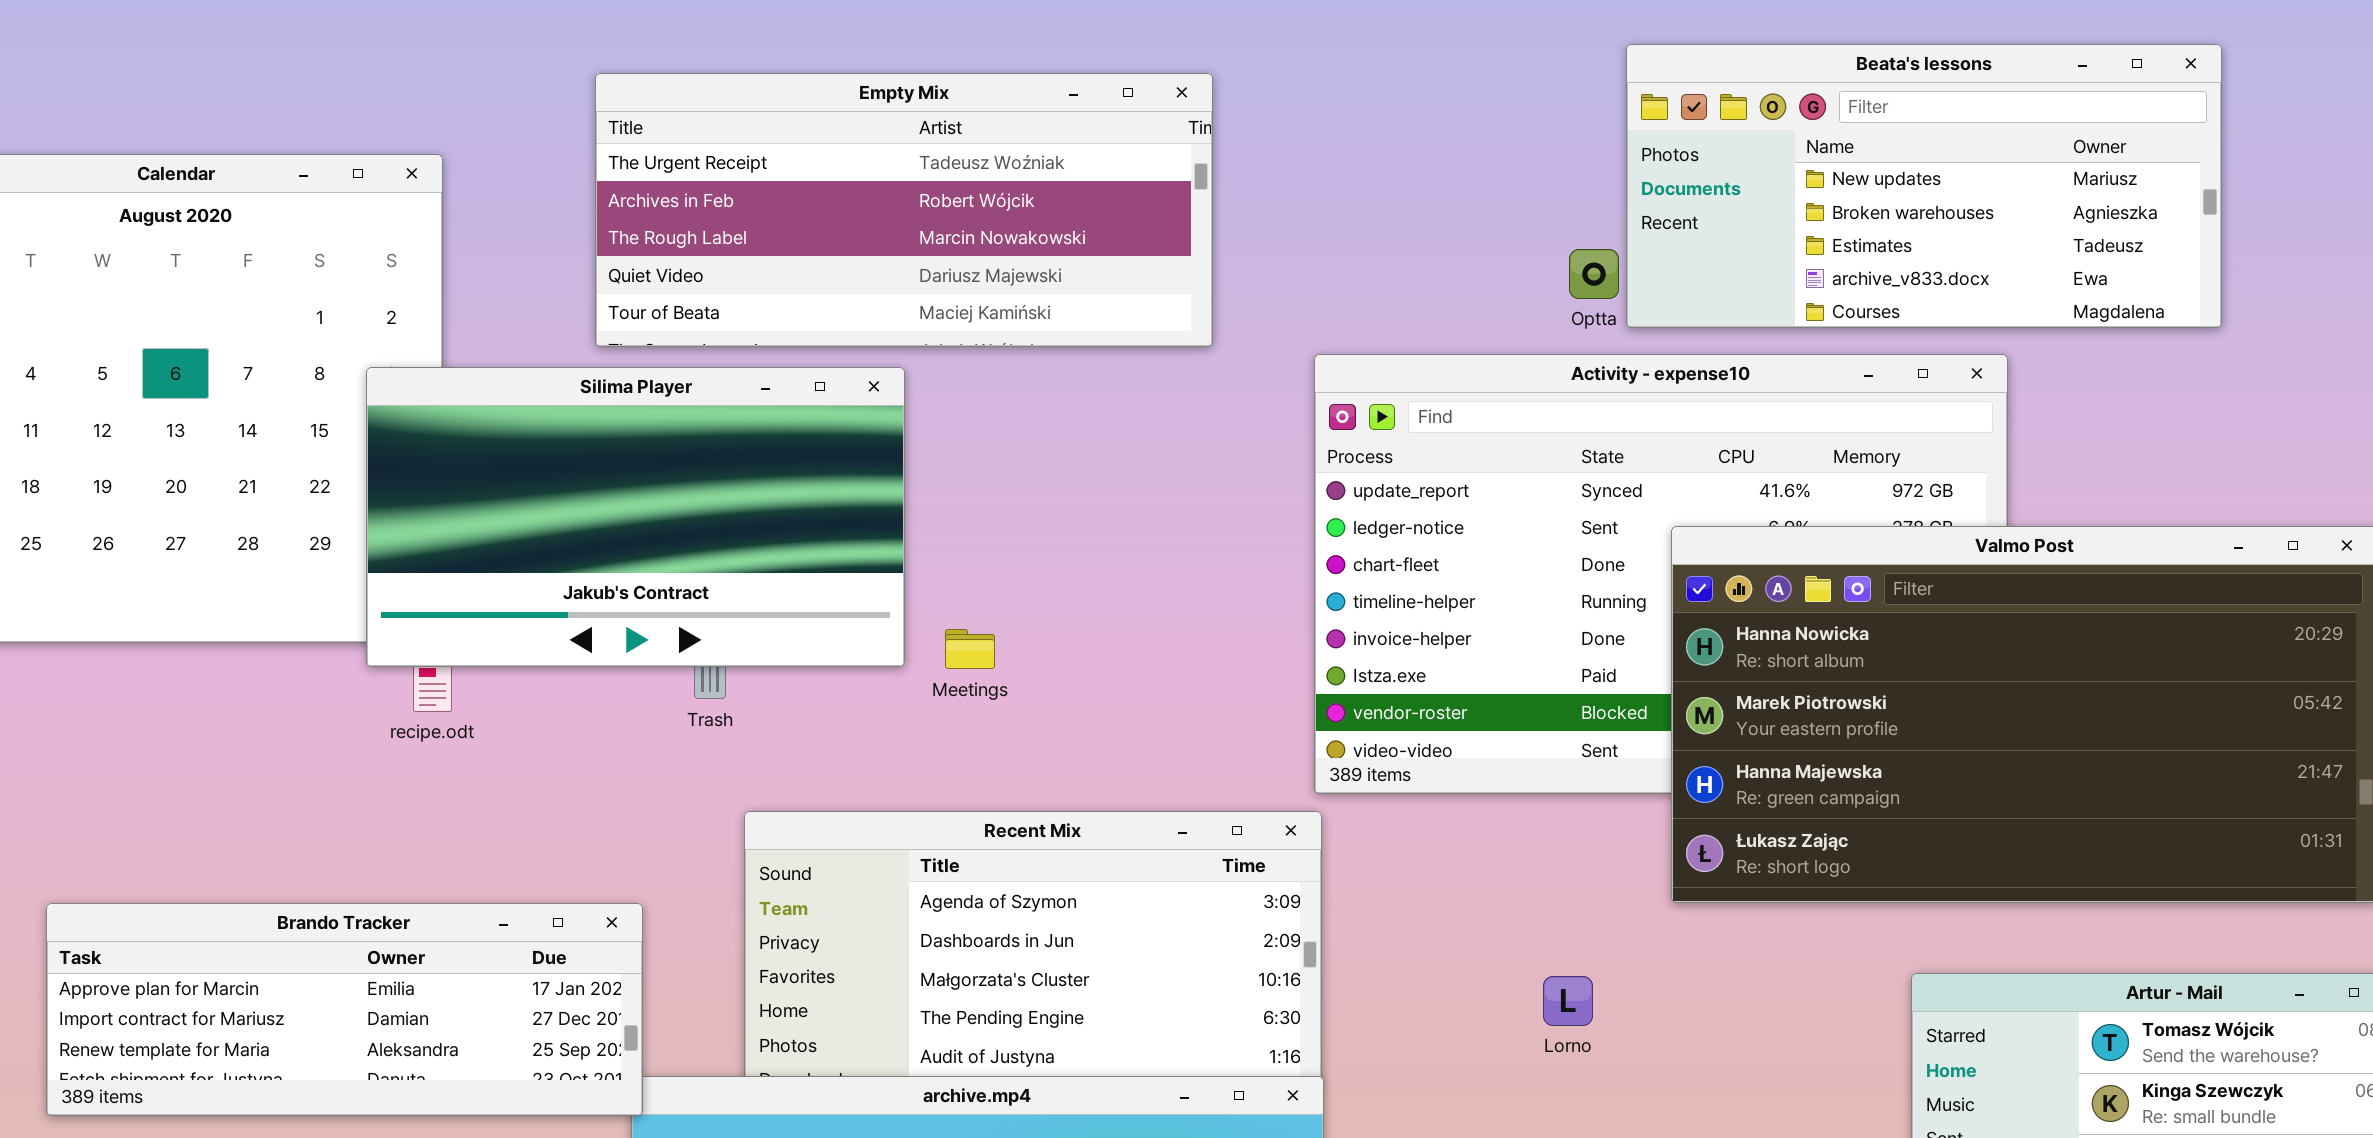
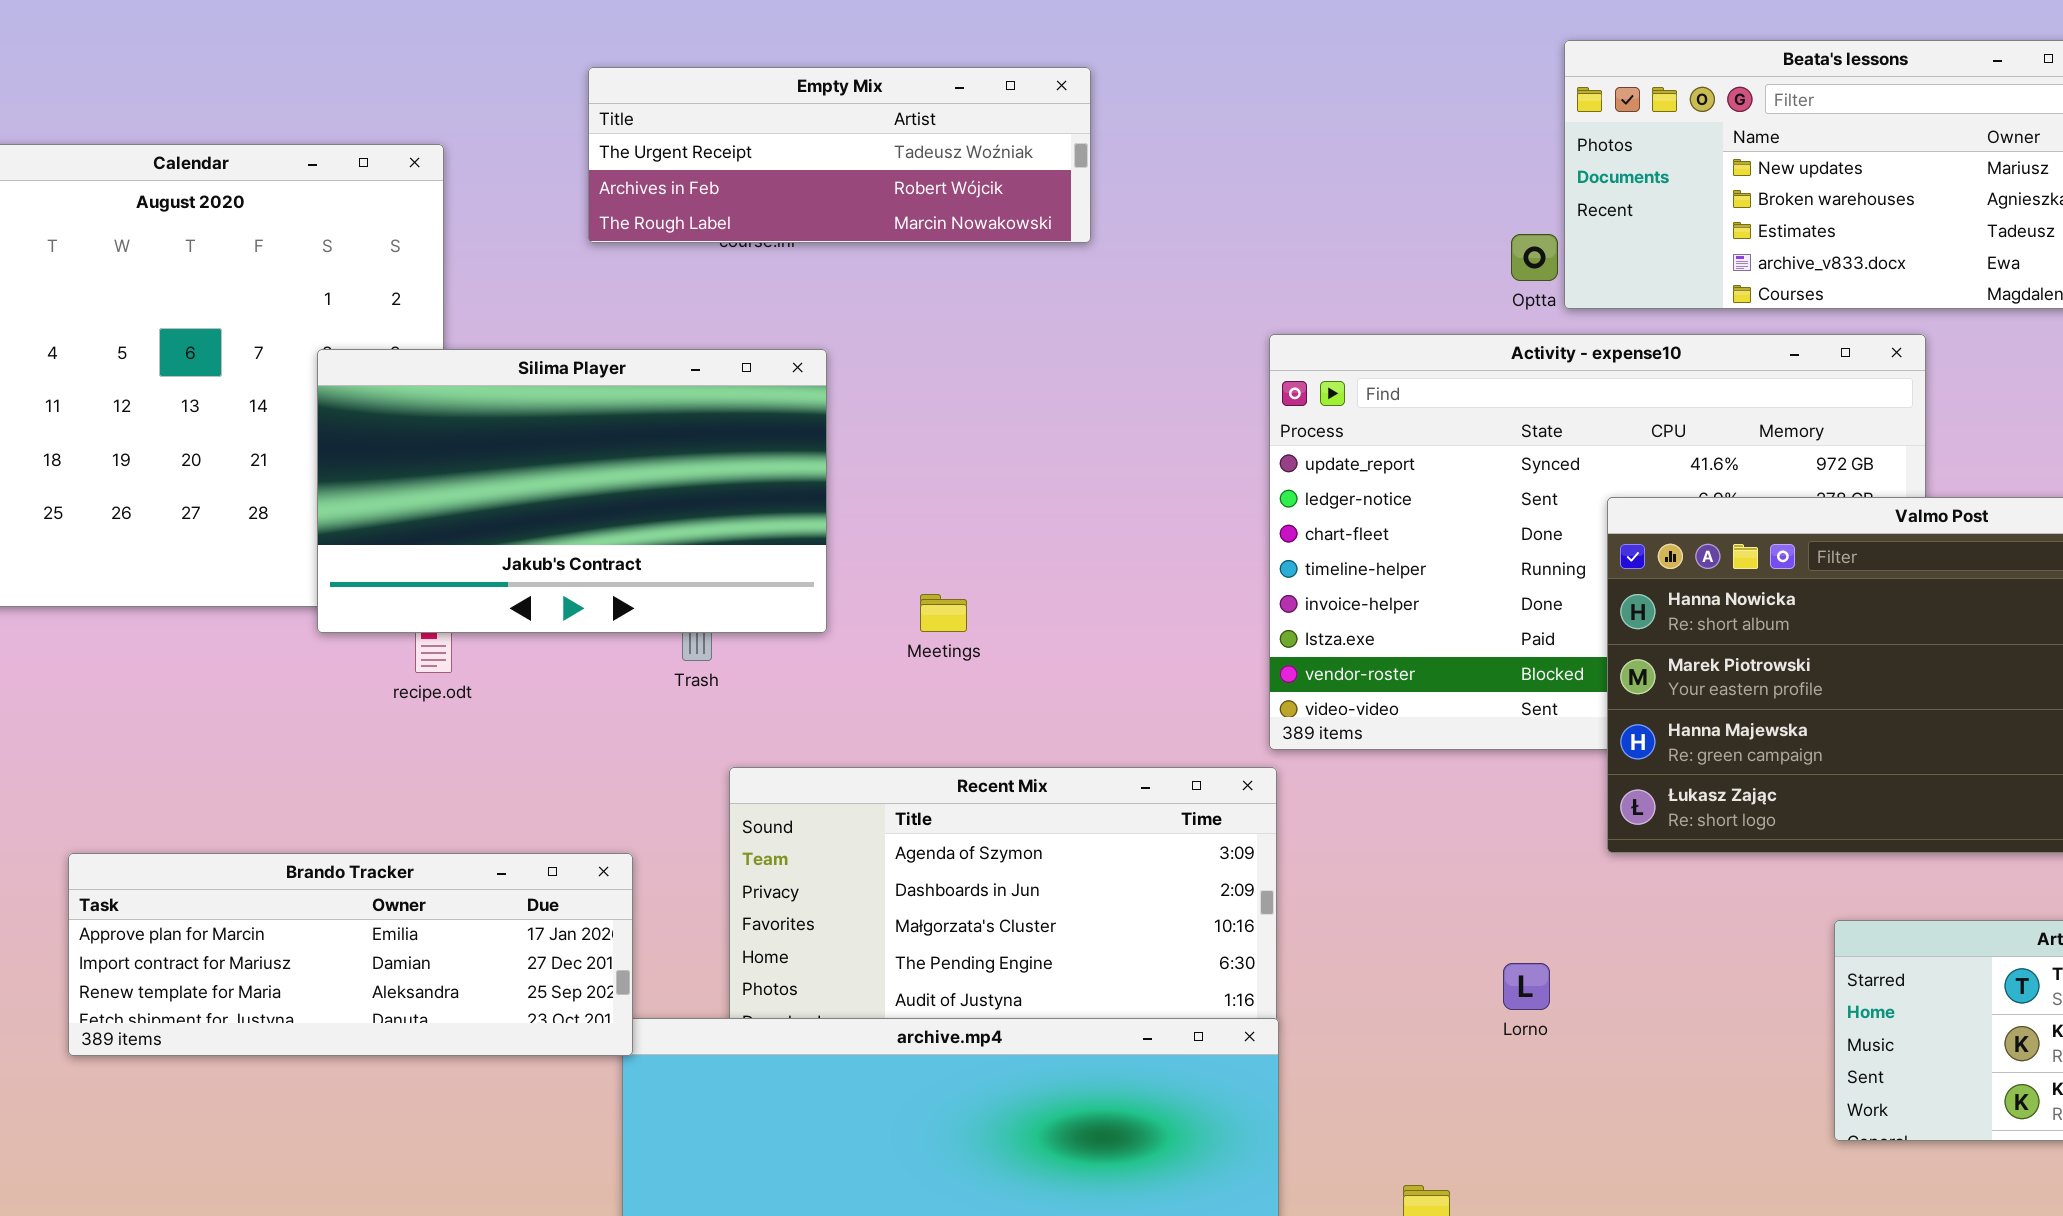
Empty Mix: [595,73,1213,347] -> [588,67,1091,243], resized
Silima Player: [366,367,905,667] -> [317,349,827,633], moved
Lorno: [1543,976,1593,1026] -> [1503,963,1550,1010], moved

